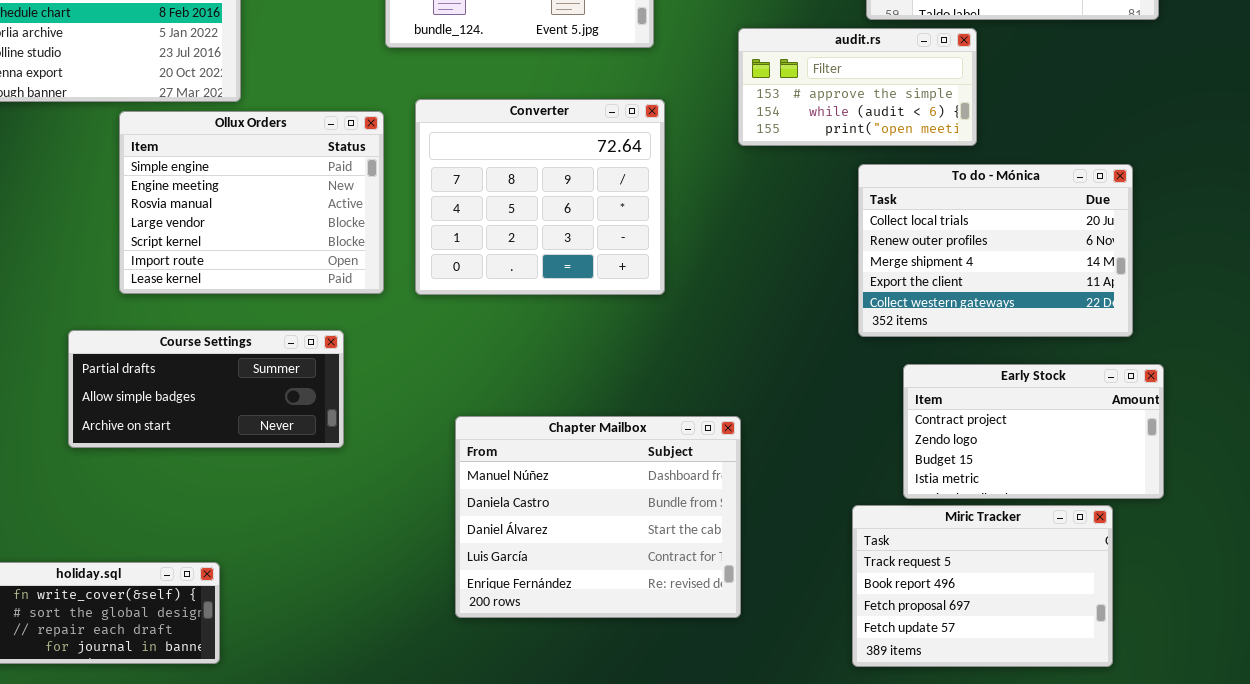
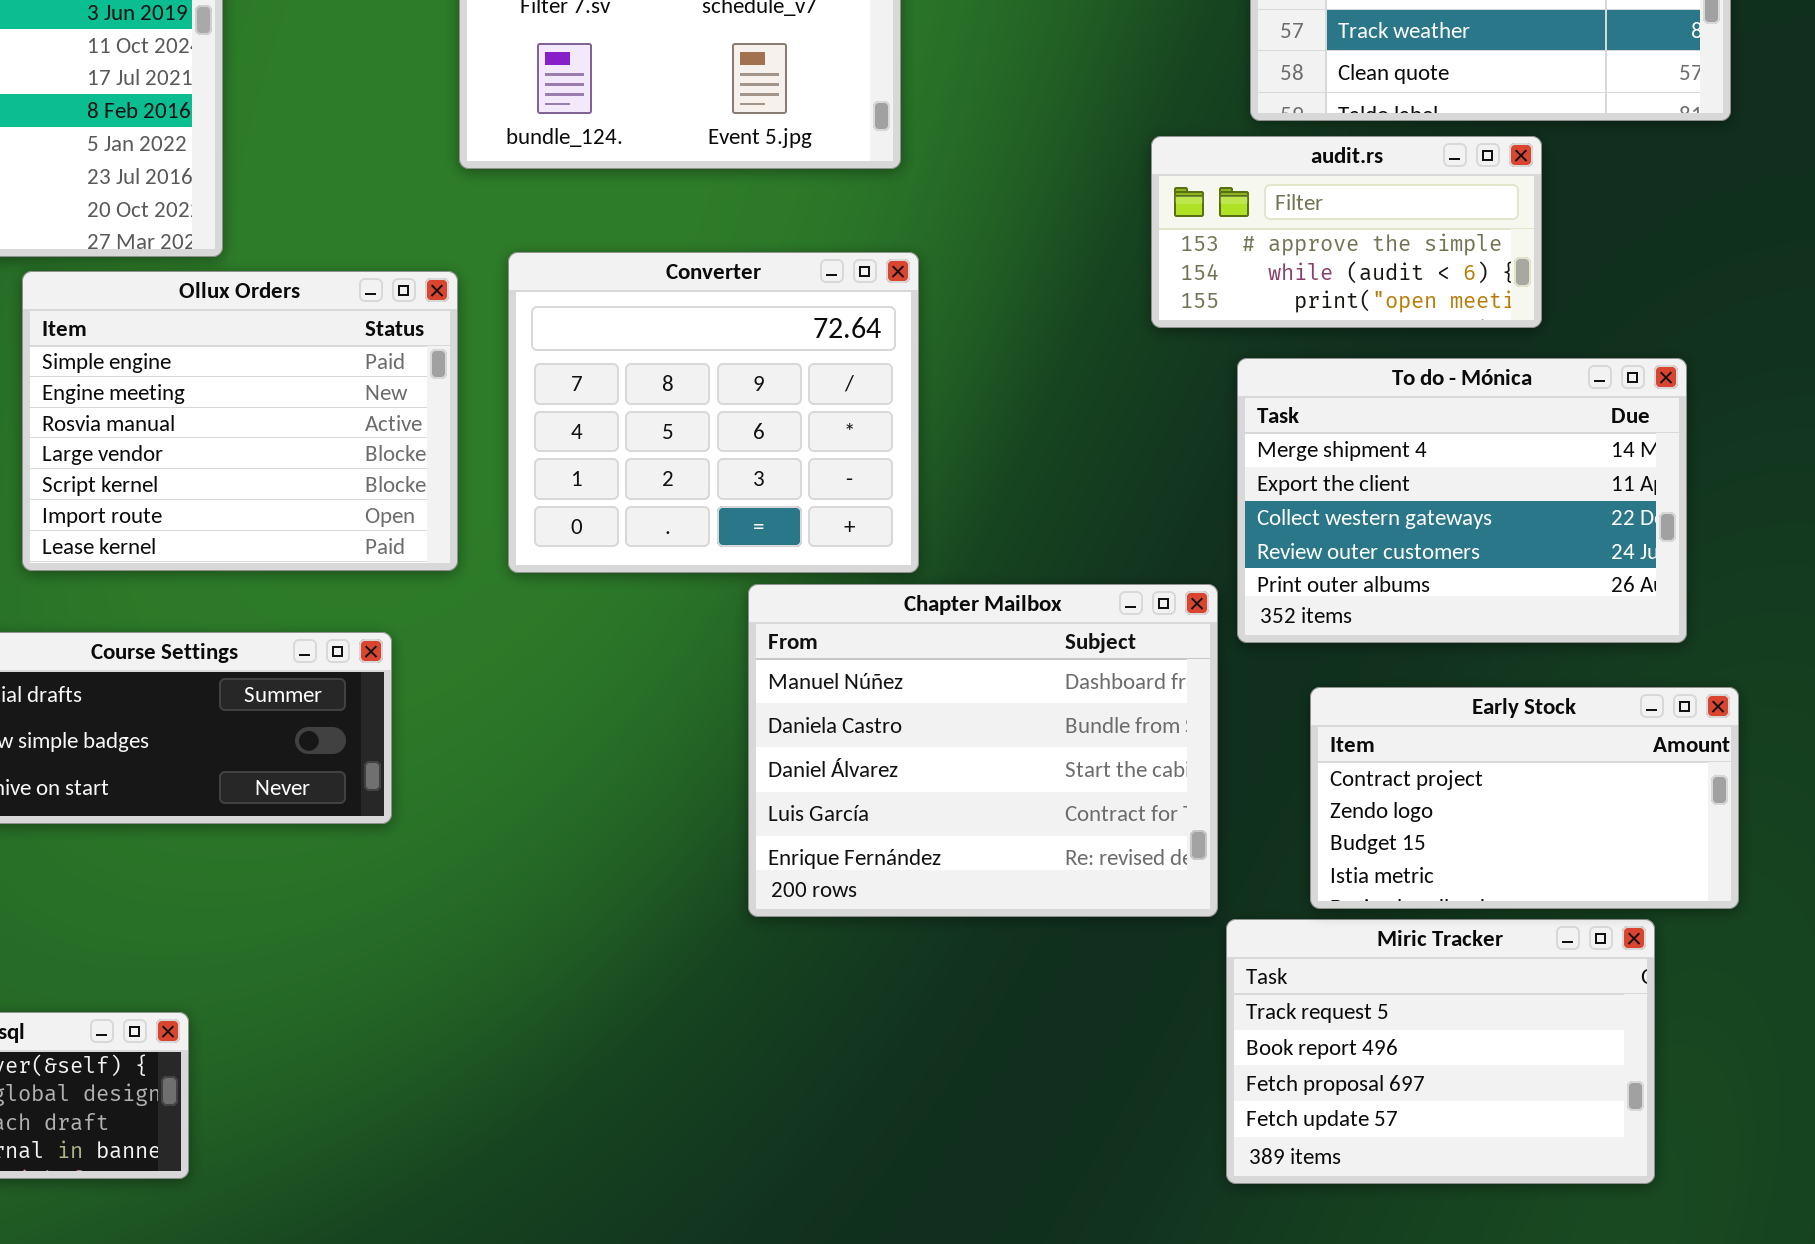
audit.rs: [738,28,977,146] -> [1151,136,1542,328], moved
To do - Mónica: [858,164,1133,337] -> [1237,358,1687,643], scrolled down 2 rows
Chapter Mailbox: [455,416,741,618] -> [748,584,1218,917], moved

